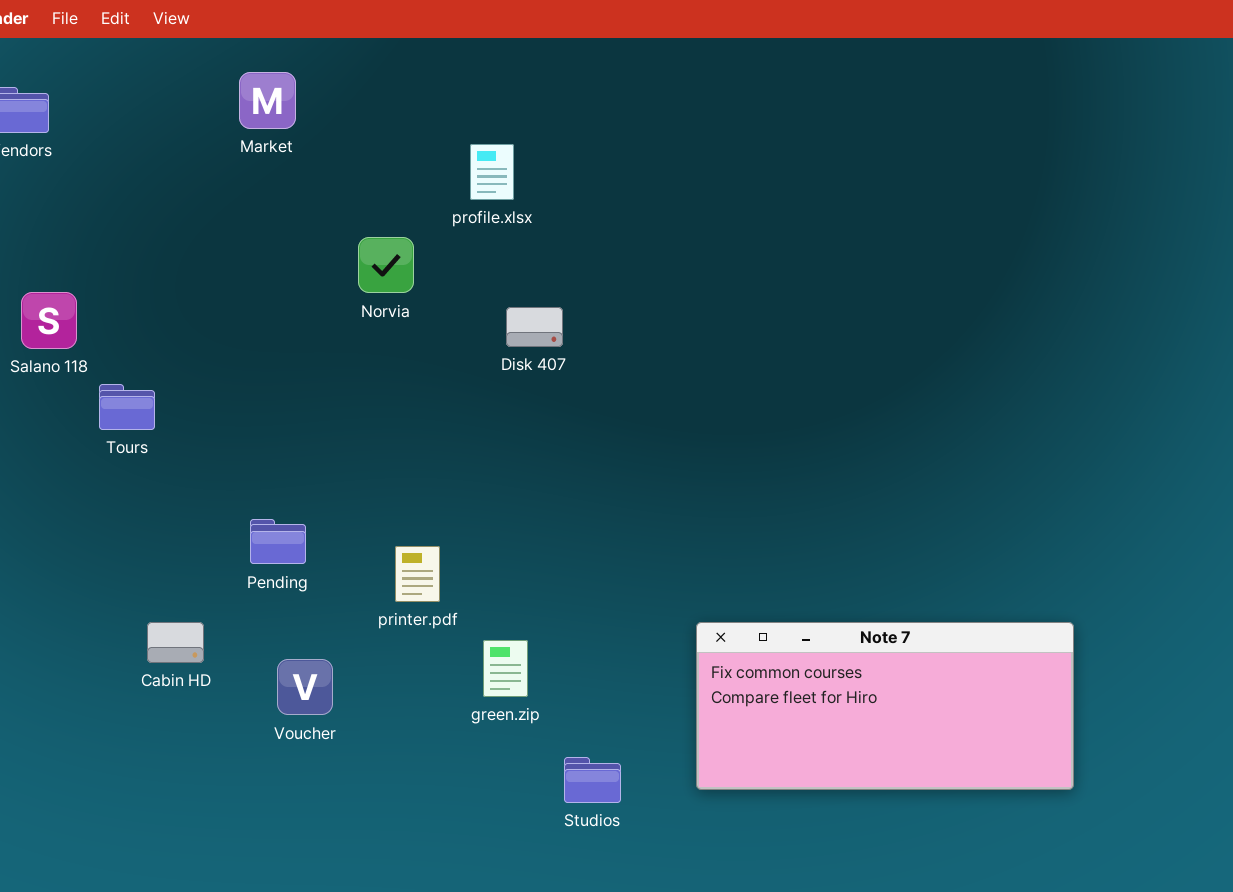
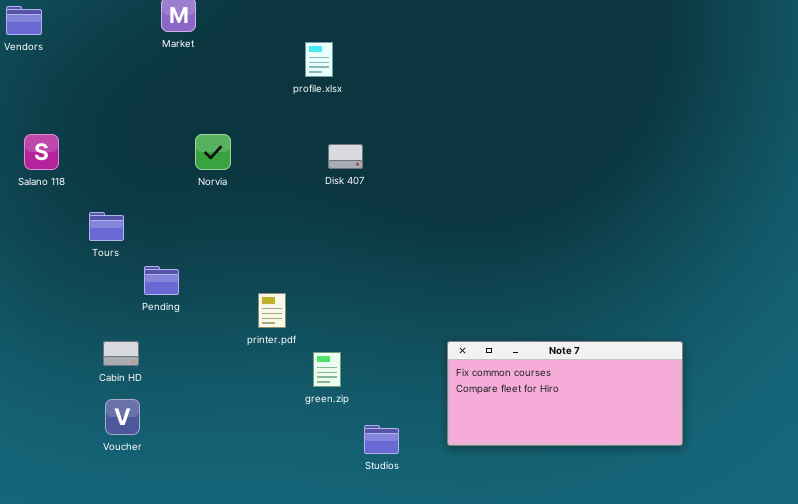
Norvia: [358,237,414,293] -> [195,134,231,170], moved
Tours: [99,384,155,430] -> [89,212,124,241], moved
Pending: [250,519,306,564] -> [144,266,179,295], moved
Voucher: [277,659,333,715] -> [105,399,140,435], moved

